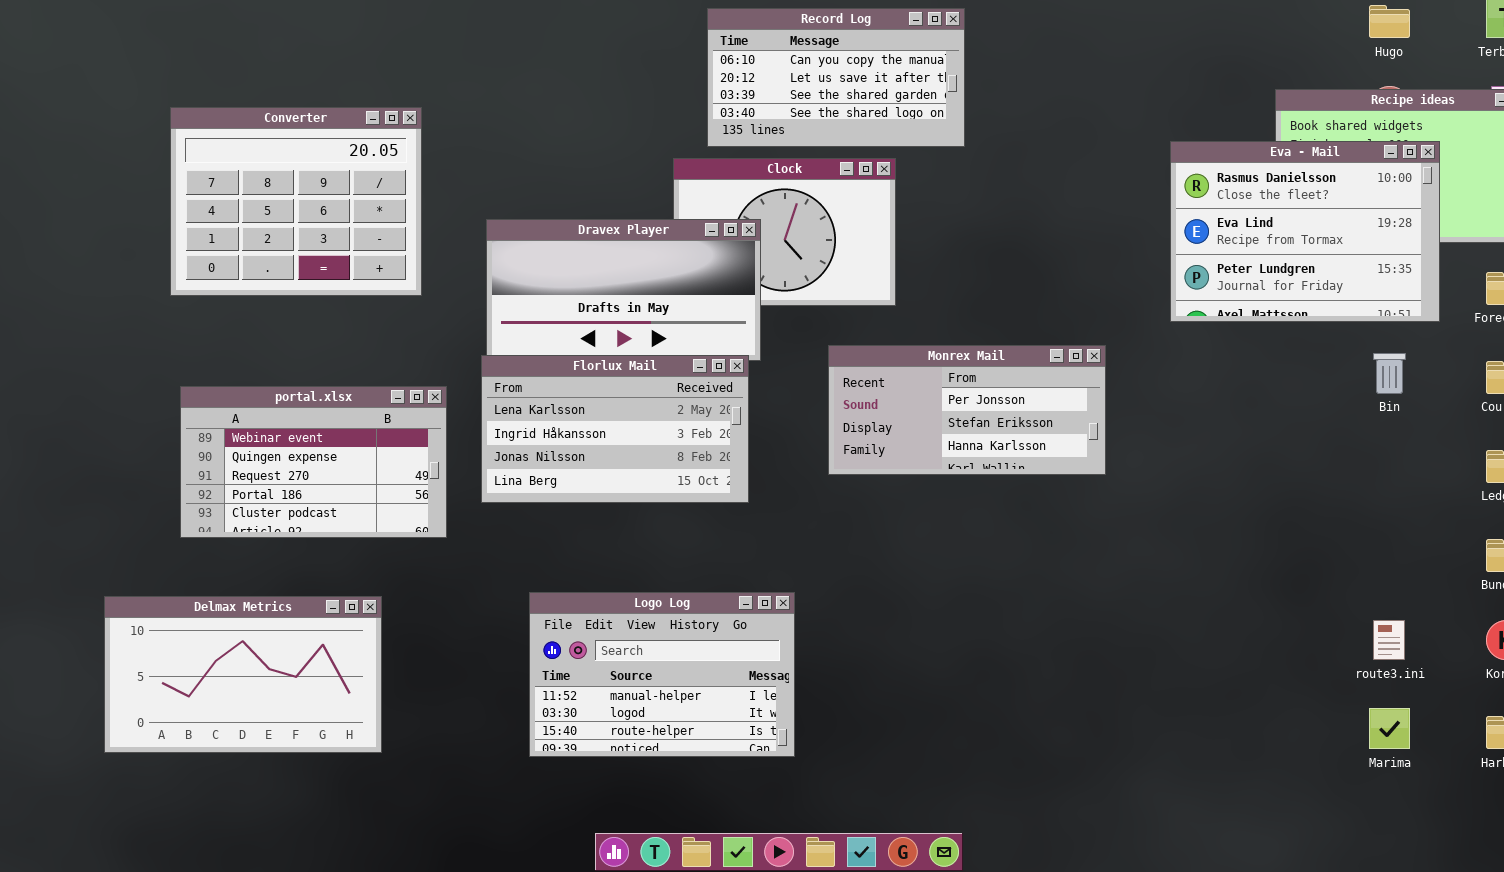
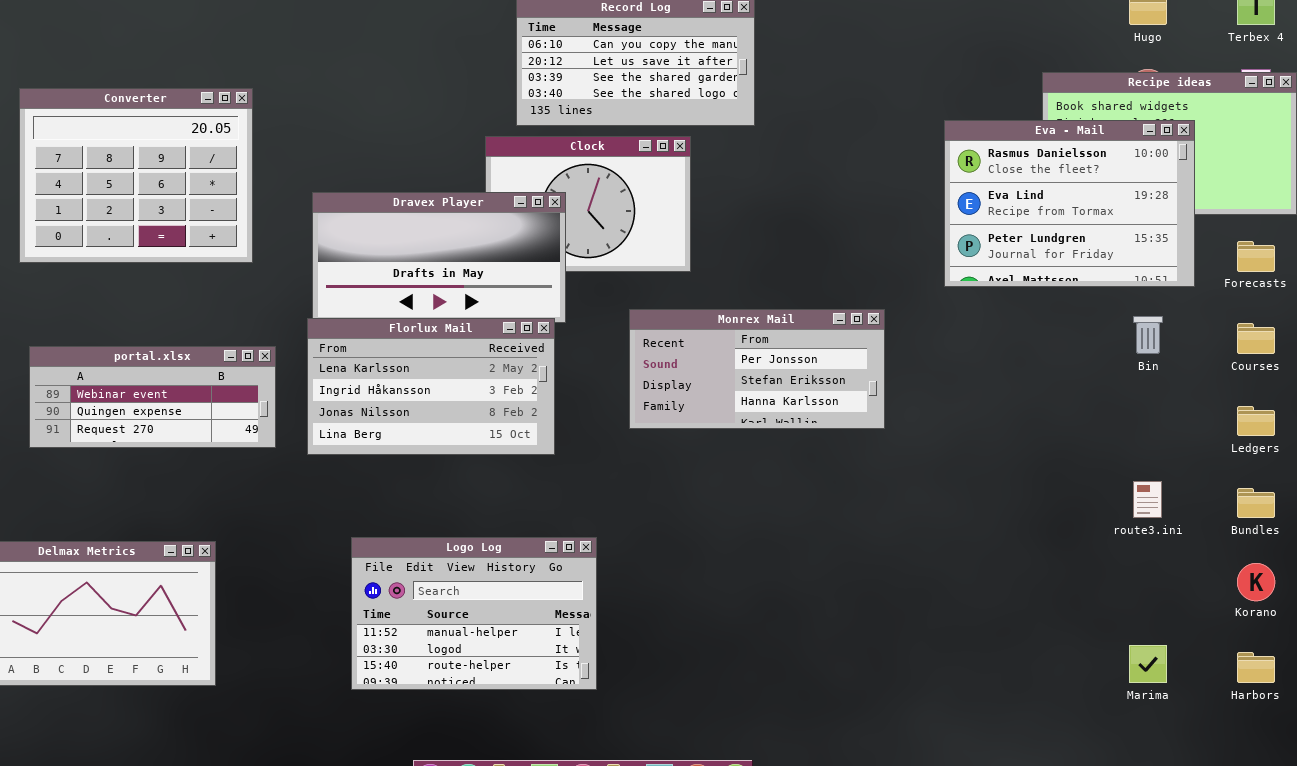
portal.xlsx: [180,386,447,538] -> [29,346,276,448], resized
route3.ini: [1373,620,1405,660] -> [1133,481,1162,518], moved

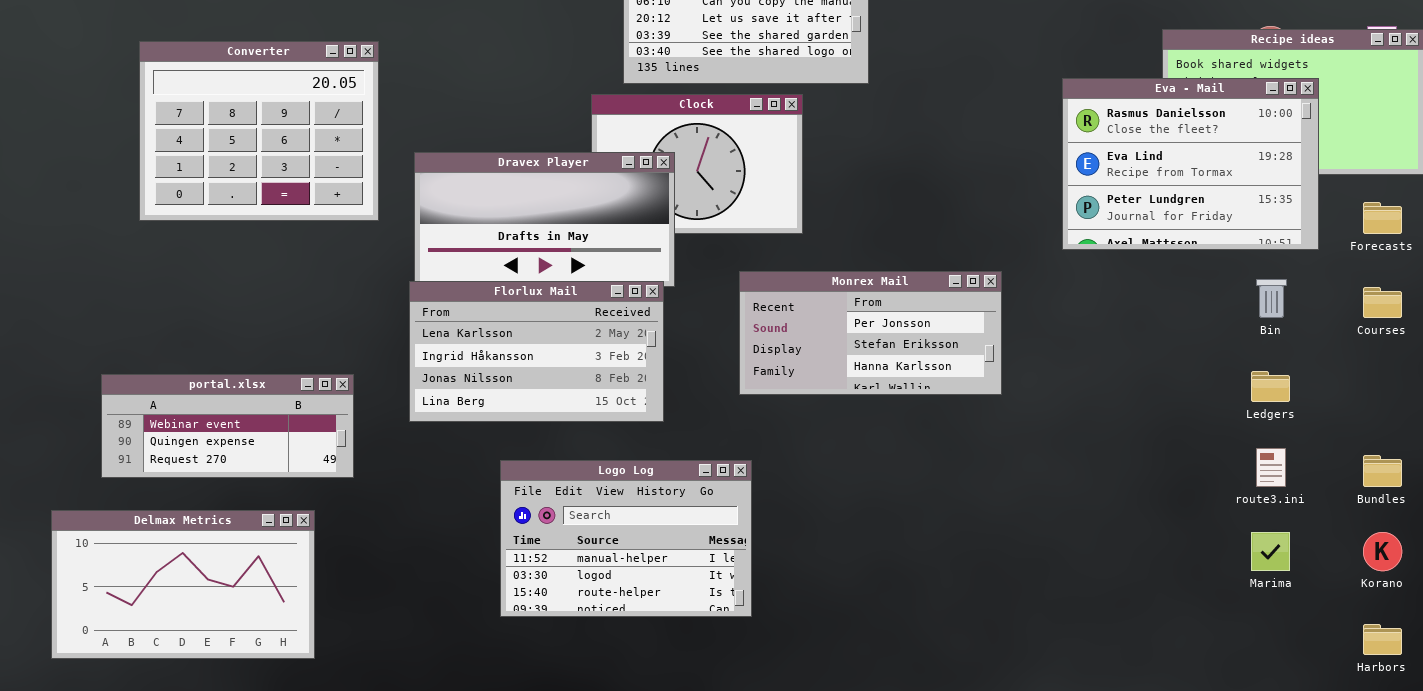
Converter: [19,88,253,263] -> [139,41,379,221], moved
portal.xlsx: [29,346,276,448] -> [101,374,354,478], moved
Ledgers: [1237,406,1275,436] -> [1251,371,1290,402], moved
Logo Log: [351,537,597,690] -> [500,460,752,617], moved
Marima: [1129,645,1167,683] -> [1251,532,1290,571], moved

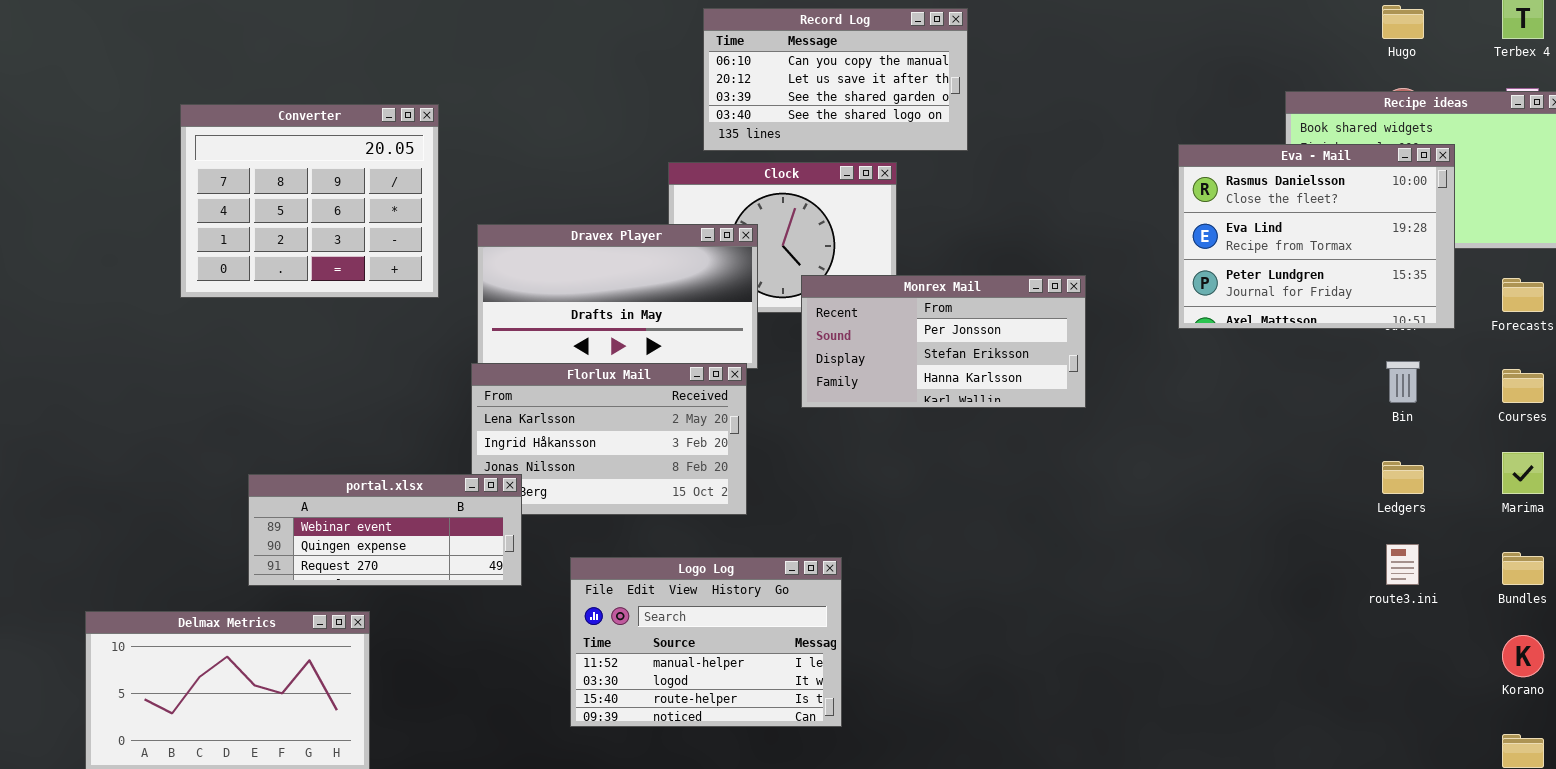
Monrex Mail: [739,271,1002,395] -> [801,275,1086,408], moved
portal.xlsx: [101,374,354,478] -> [248,474,522,586], moved
Marima: [1251,532,1290,571] -> [1502,452,1544,494], moved

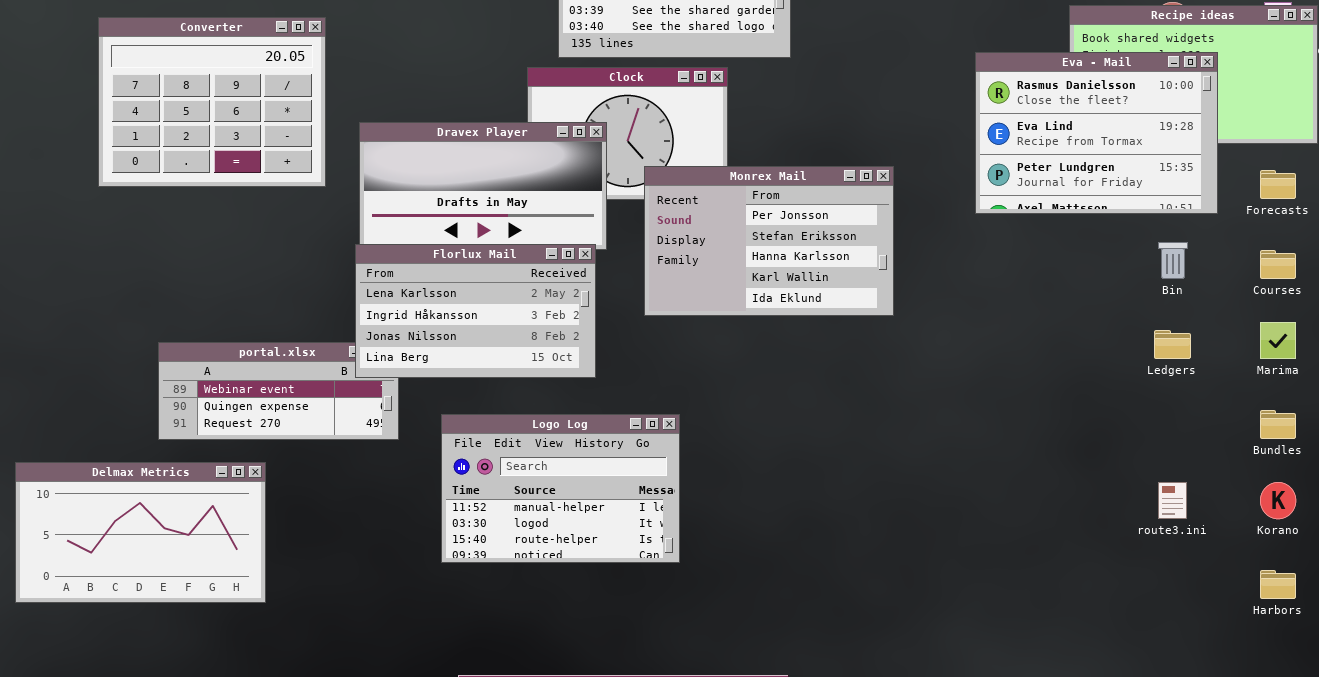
Monrex Mail: [801,275,1086,408] -> [644,166,894,316], resized
Florlux Mail: [471,363,747,515] -> [355,244,596,378], raised
route3.ini: [1386,544,1419,585] -> [1158,482,1187,519], moved

